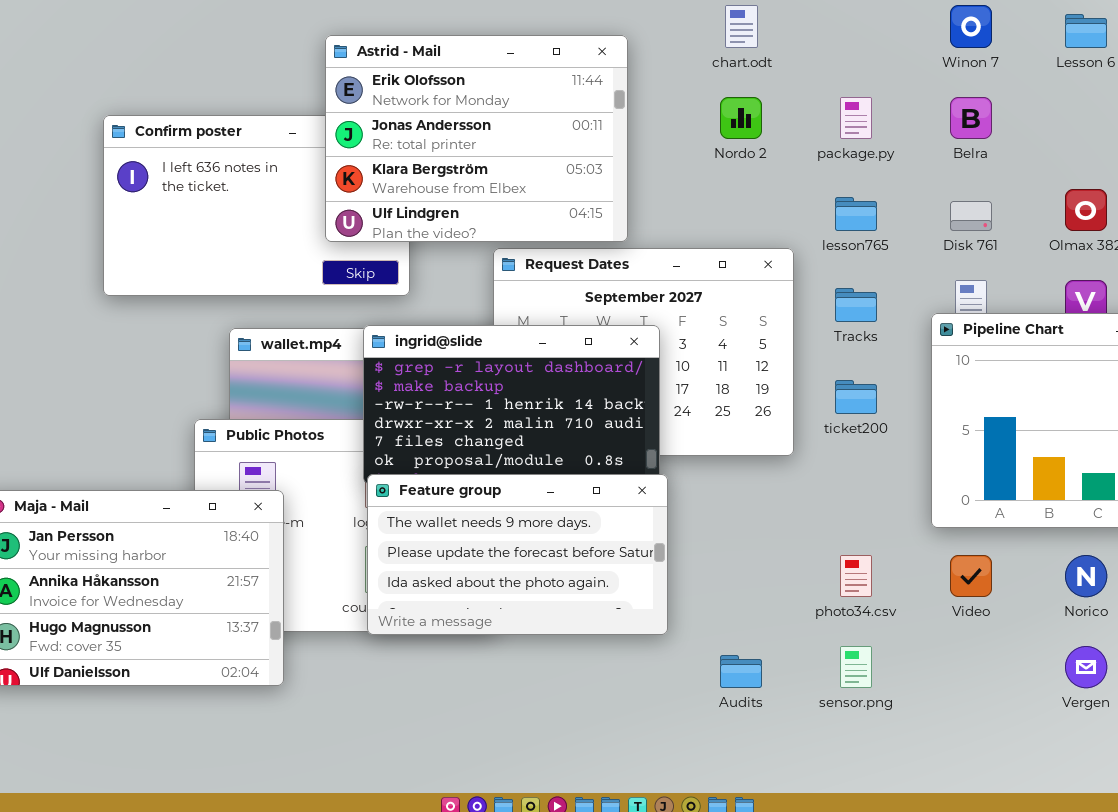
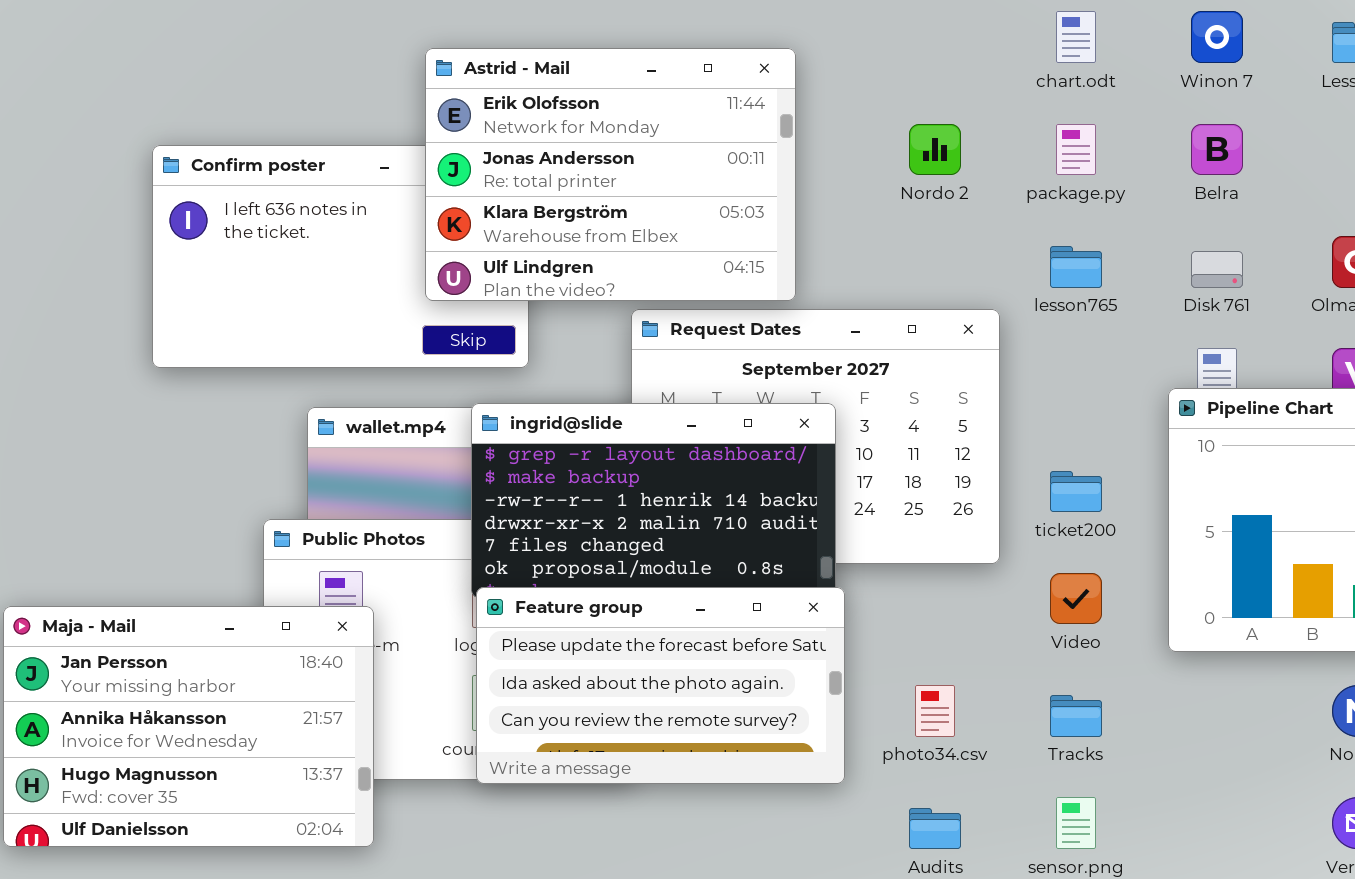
chart.odt: [725,5,758,48] -> [1056,11,1096,63], moved
Tracks: [835,288,877,322] -> [1050,695,1102,737], moved
Feature group: [367,474,668,635] -> [476,587,845,784], scrolled down 1 row
photo34.csv: [840,555,872,597] -> [915,685,955,737], moved
Video: [950,555,992,597] -> [1050,573,1102,624], moved

